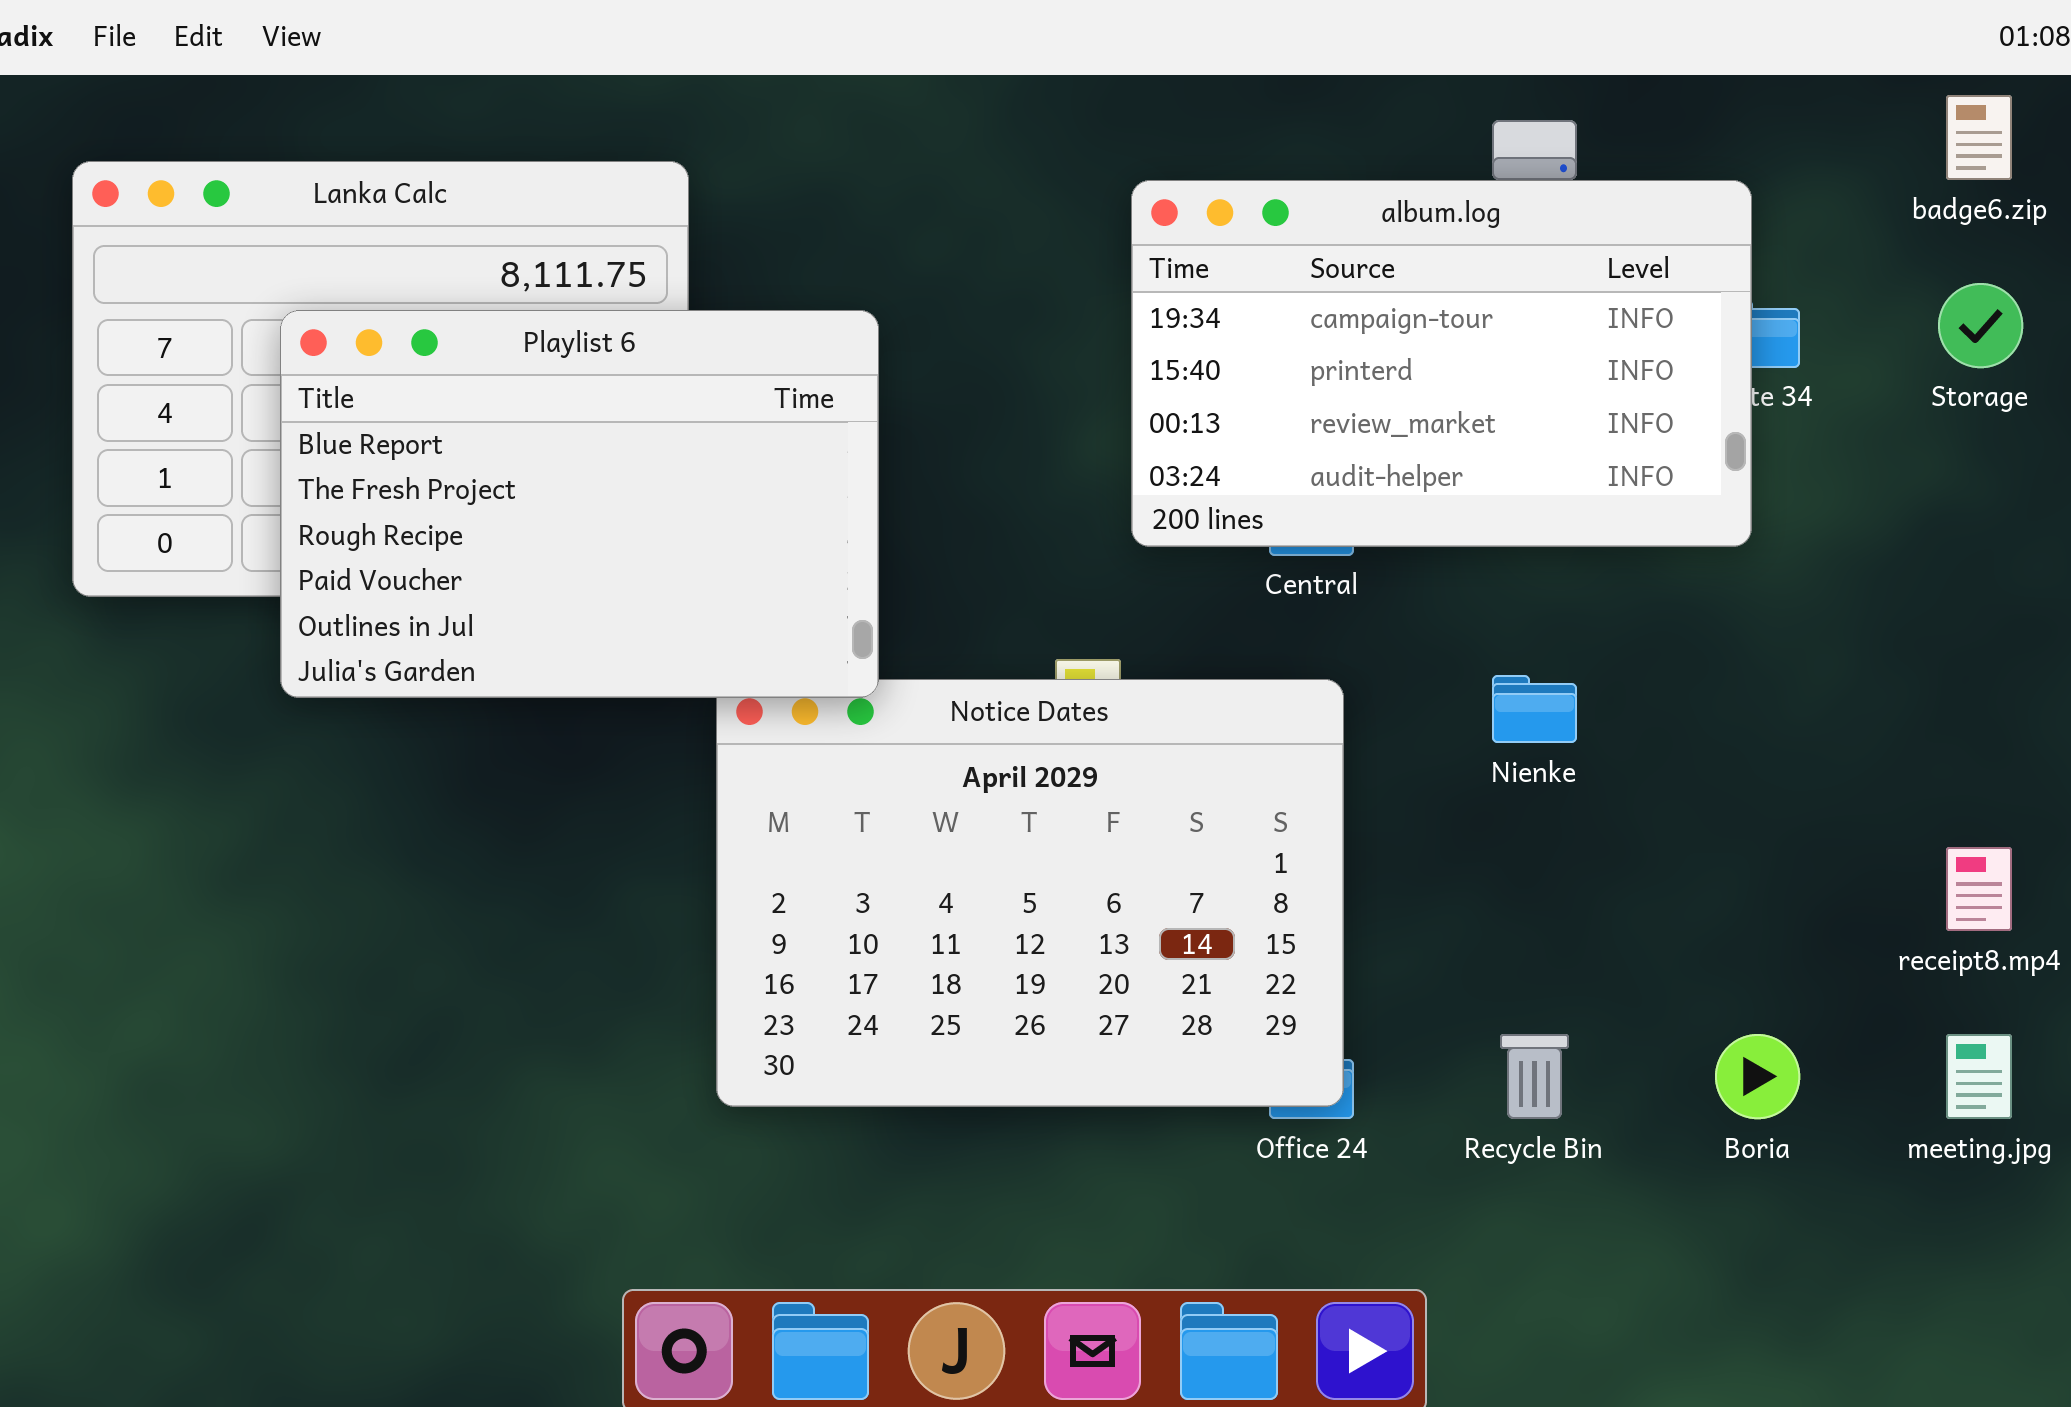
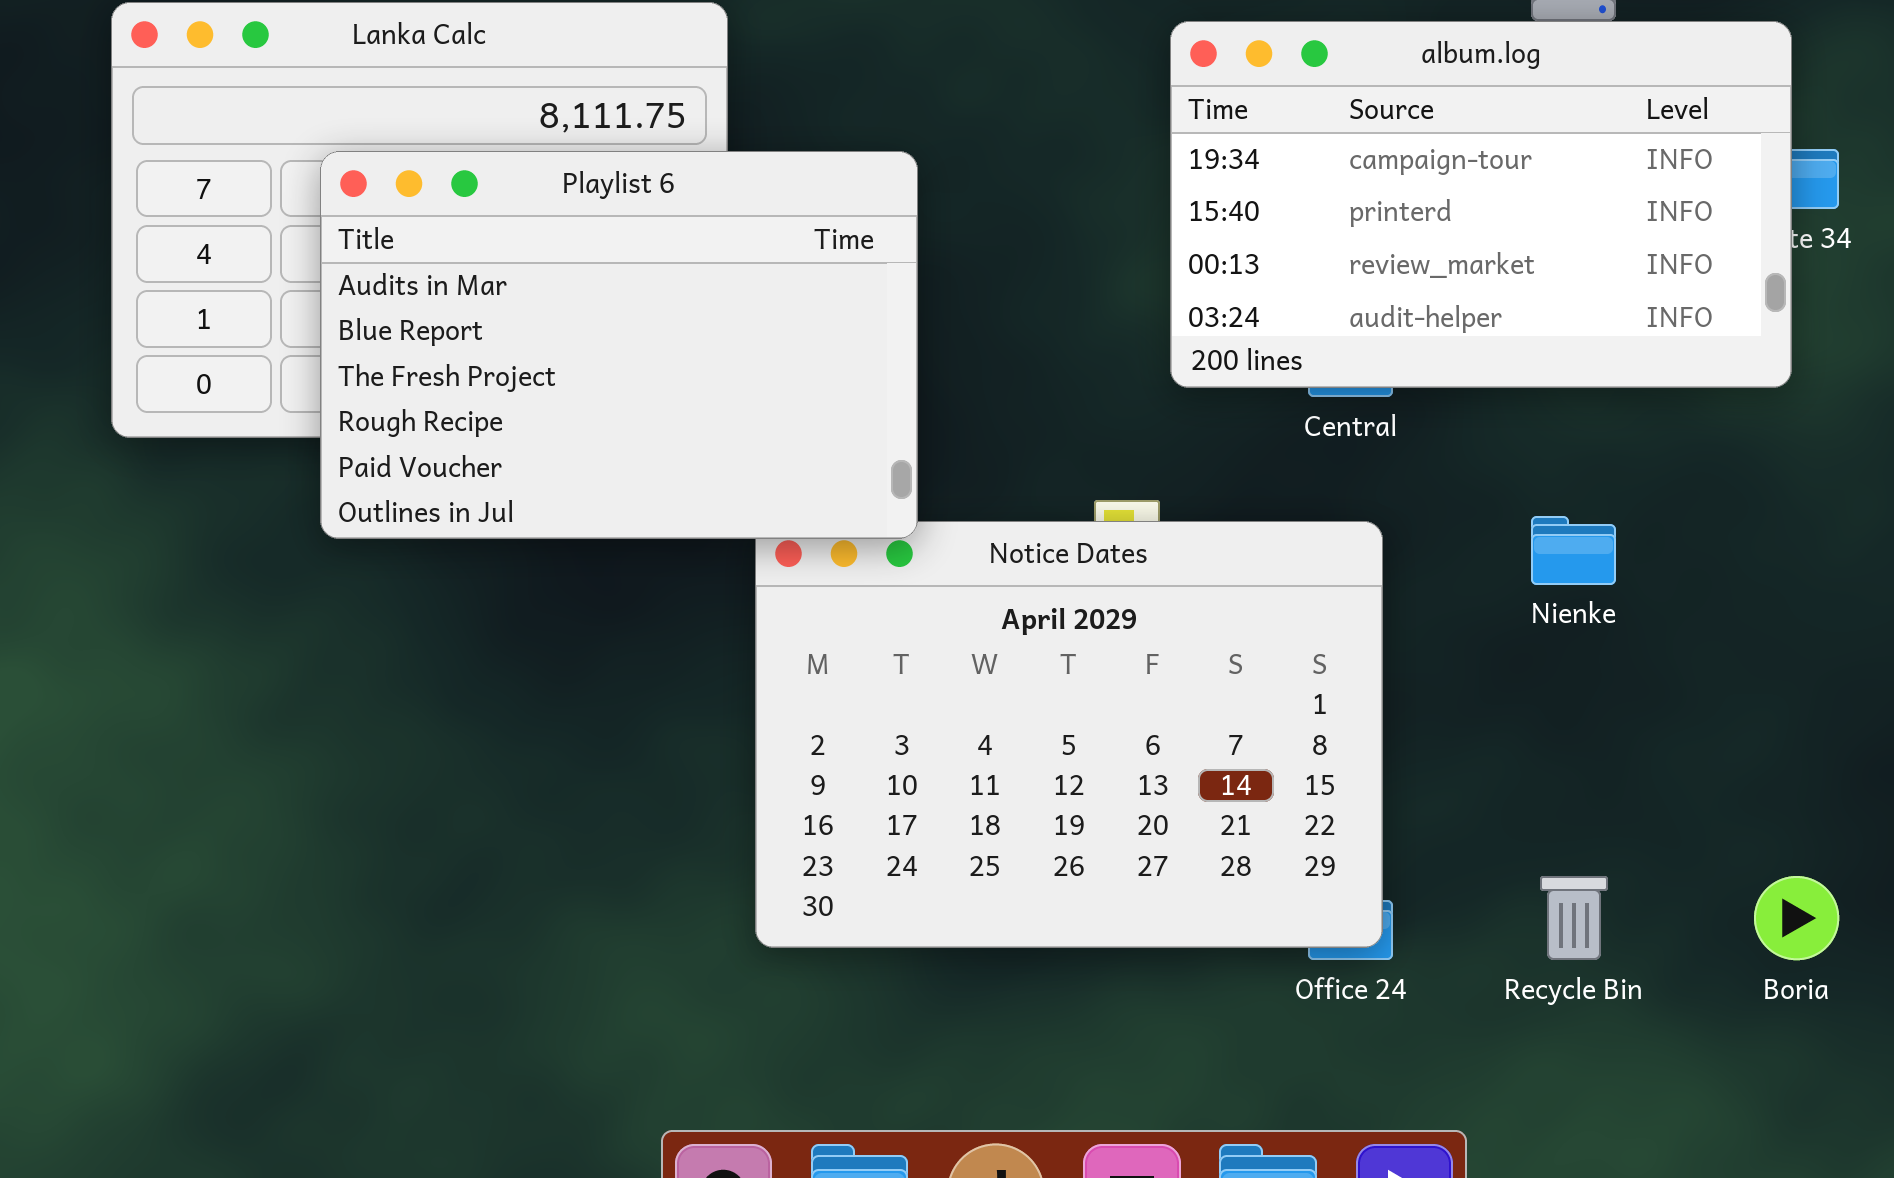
Playlist 6: [280,310,879,698] -> [320,151,918,539], scrolled up 1 row

